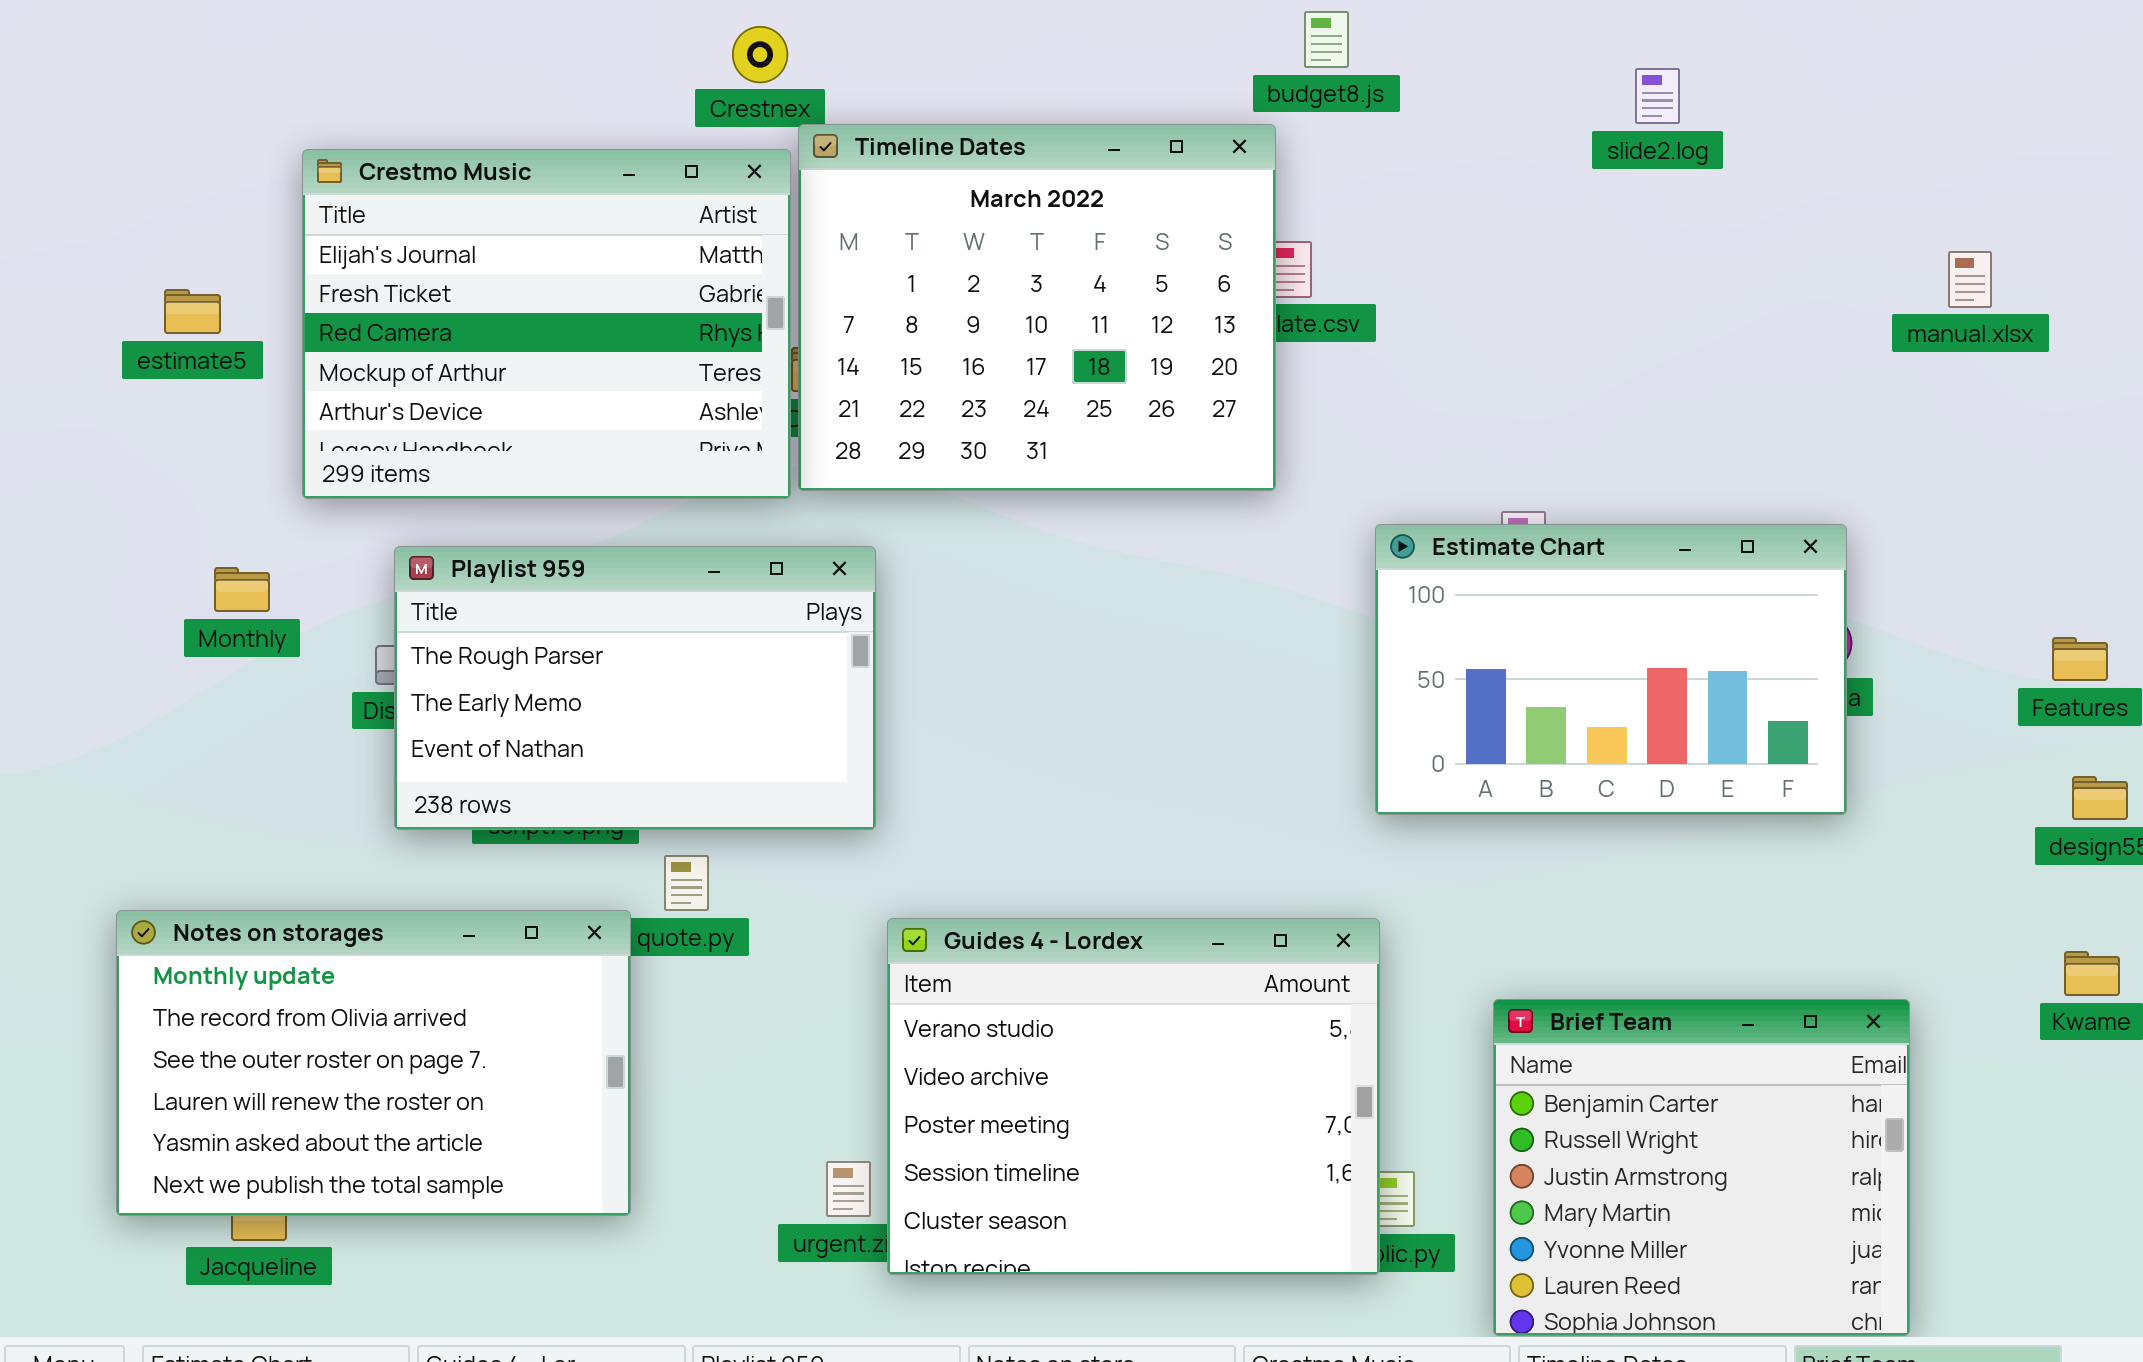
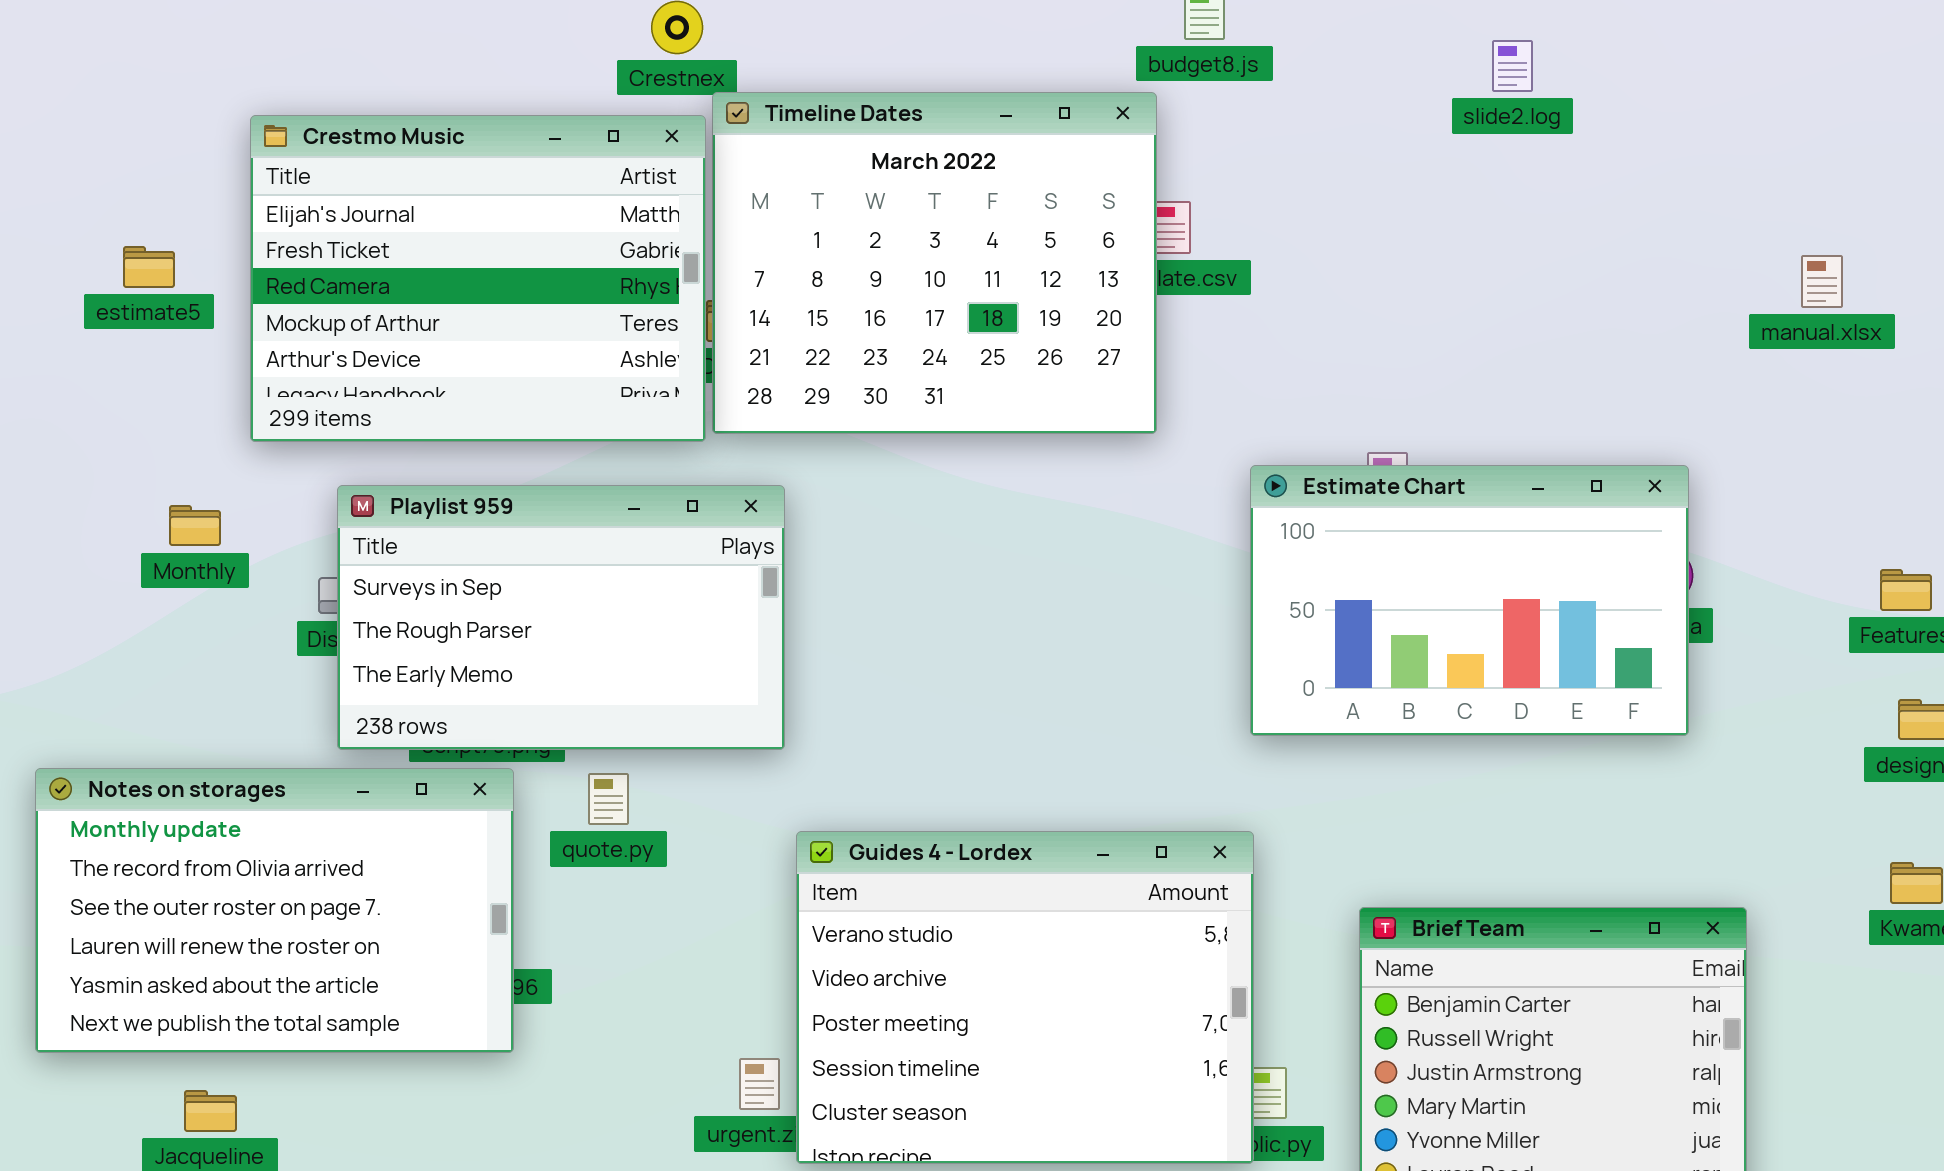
manual.xlsx: [1948,251,1992,308] -> [1801,255,1843,308], moved
Playlist 959: [394,546,876,830] -> [337,485,785,750], scrolled up 1 row
Notes on storages: [116,910,631,1216] -> [35,768,514,1053], moved

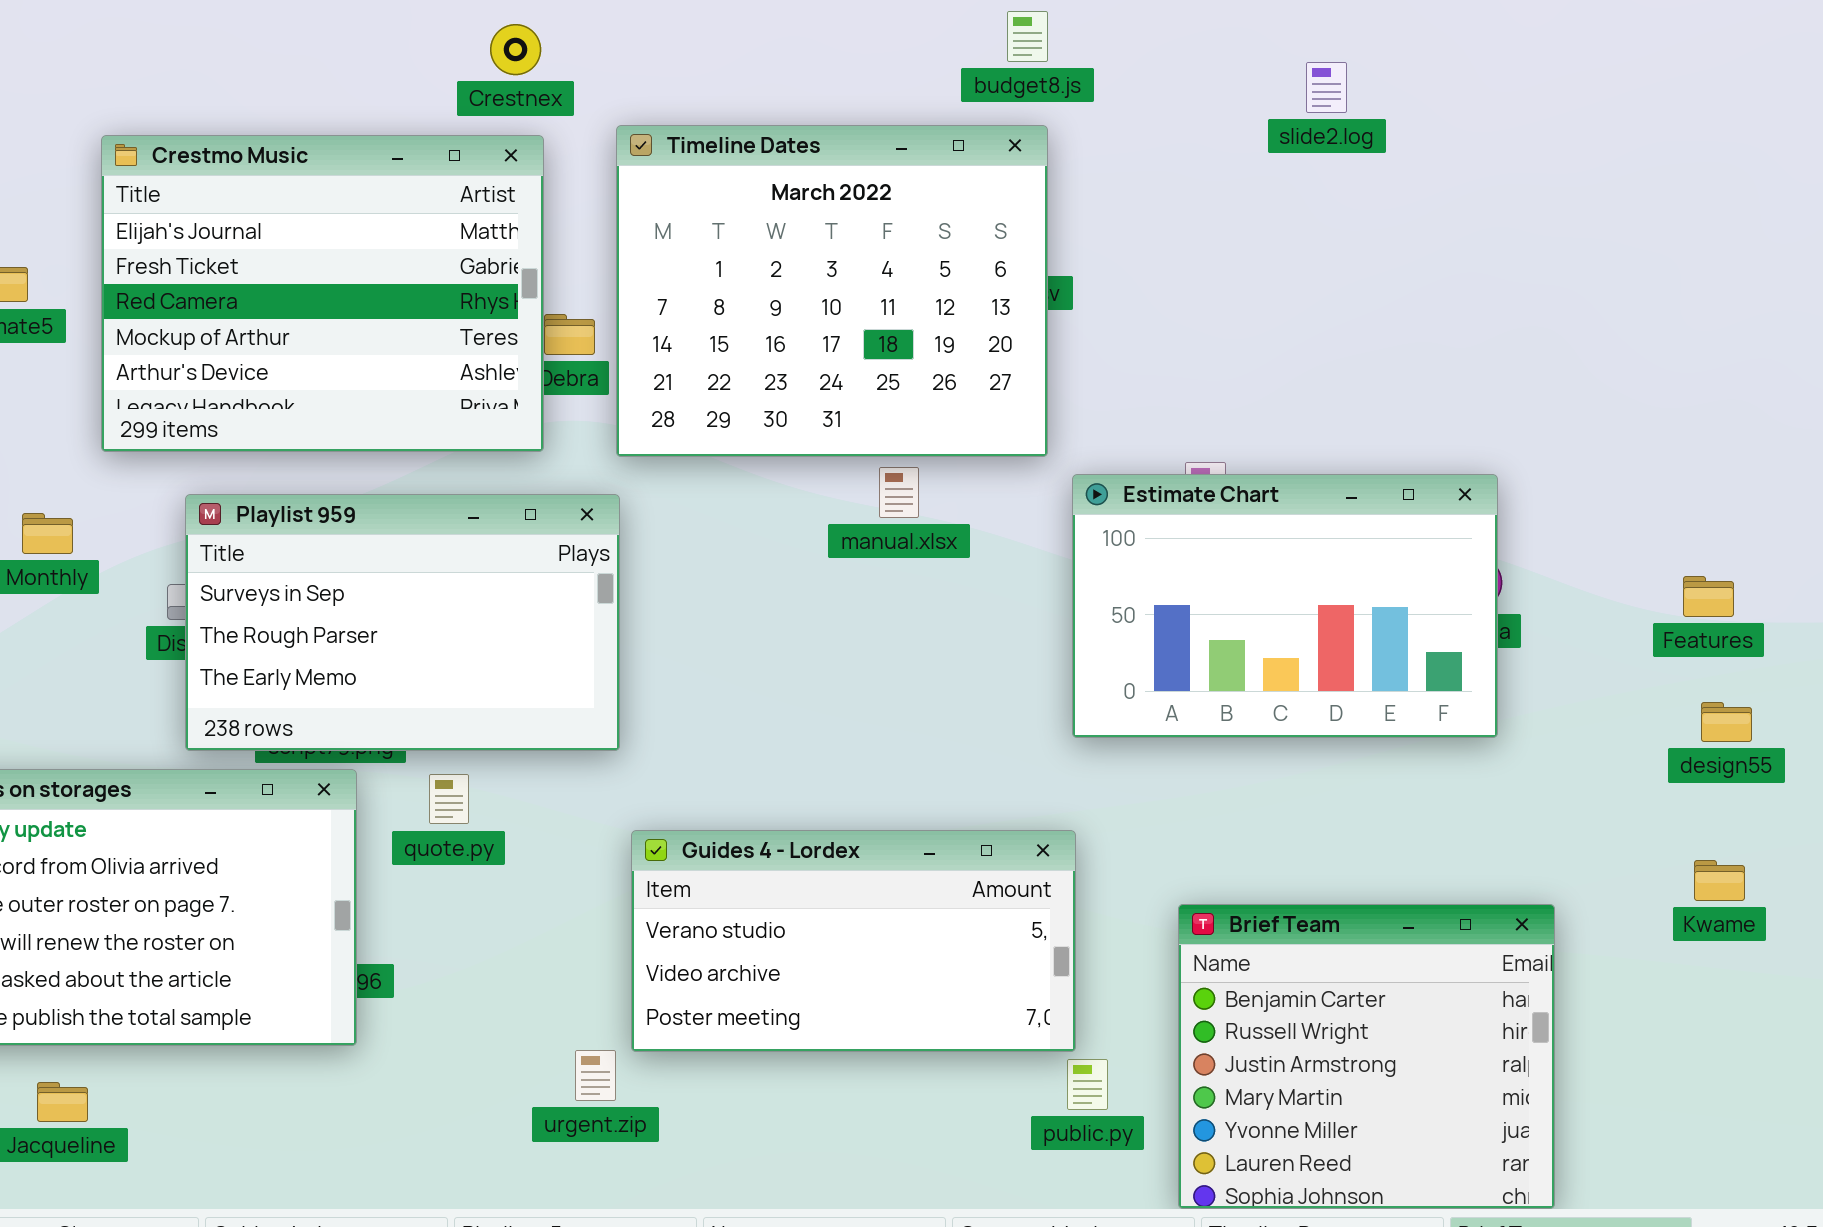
Timeline Dates: [712,92,1157,434] -> [616,125,1048,457], moved
manual.xlsx: [1801,255,1843,308] -> [879,467,919,518], moved
Guides 4 - Lordex: [796,831,1254,1164] -> [631,830,1076,1052], resized

